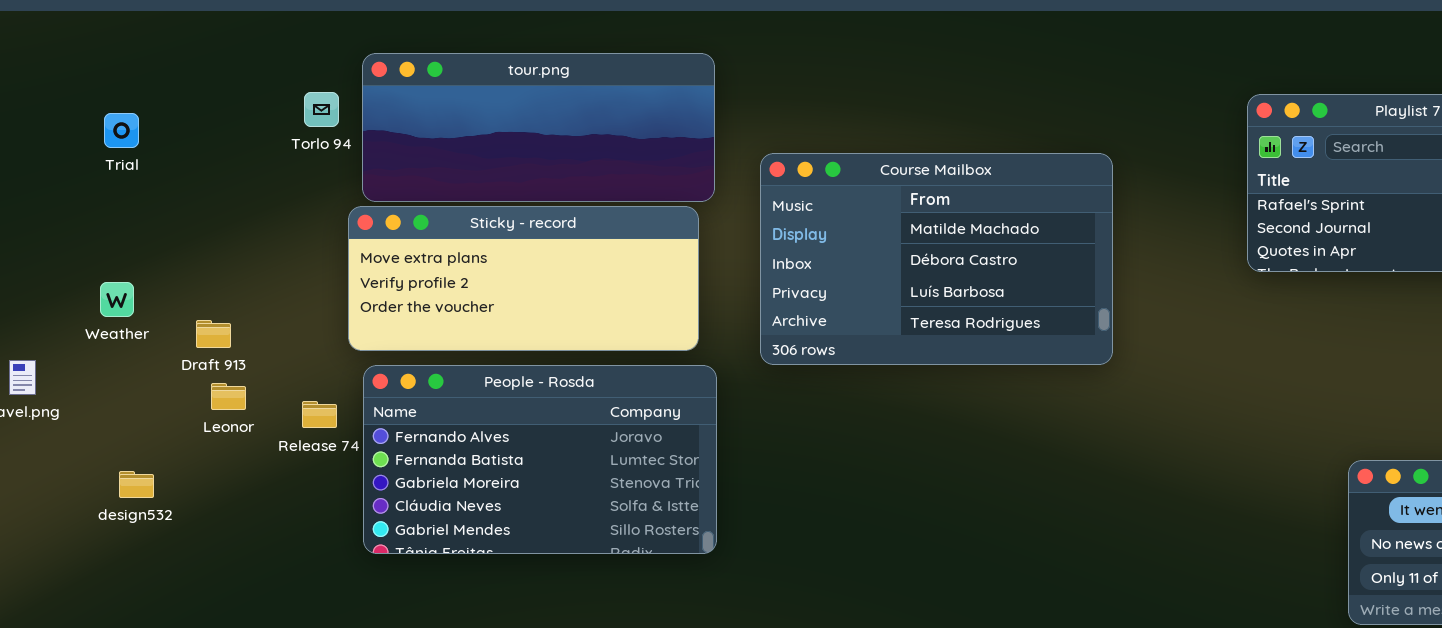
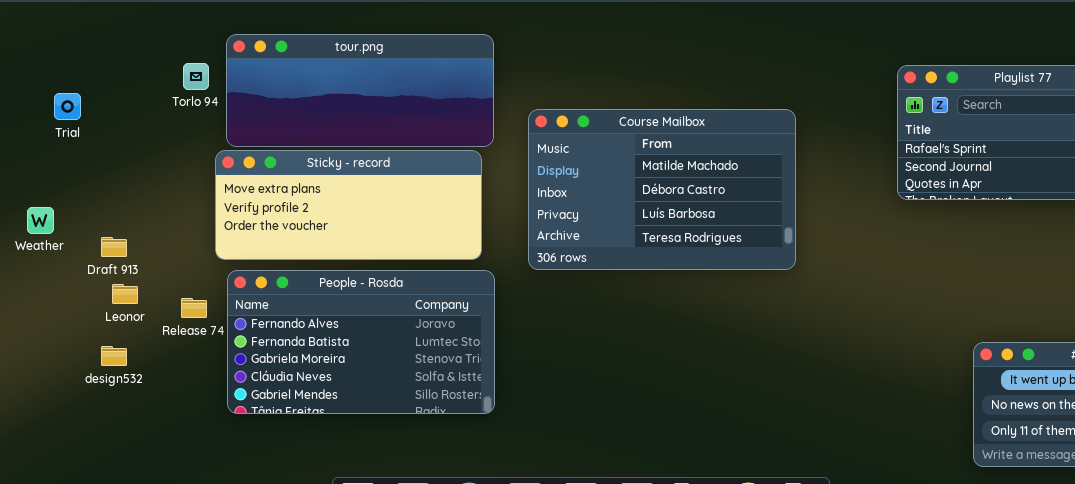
Trial: [104,113,139,148] -> [54,93,81,120], moved
design532: [119,471,154,498] -> [101,346,127,366], moved

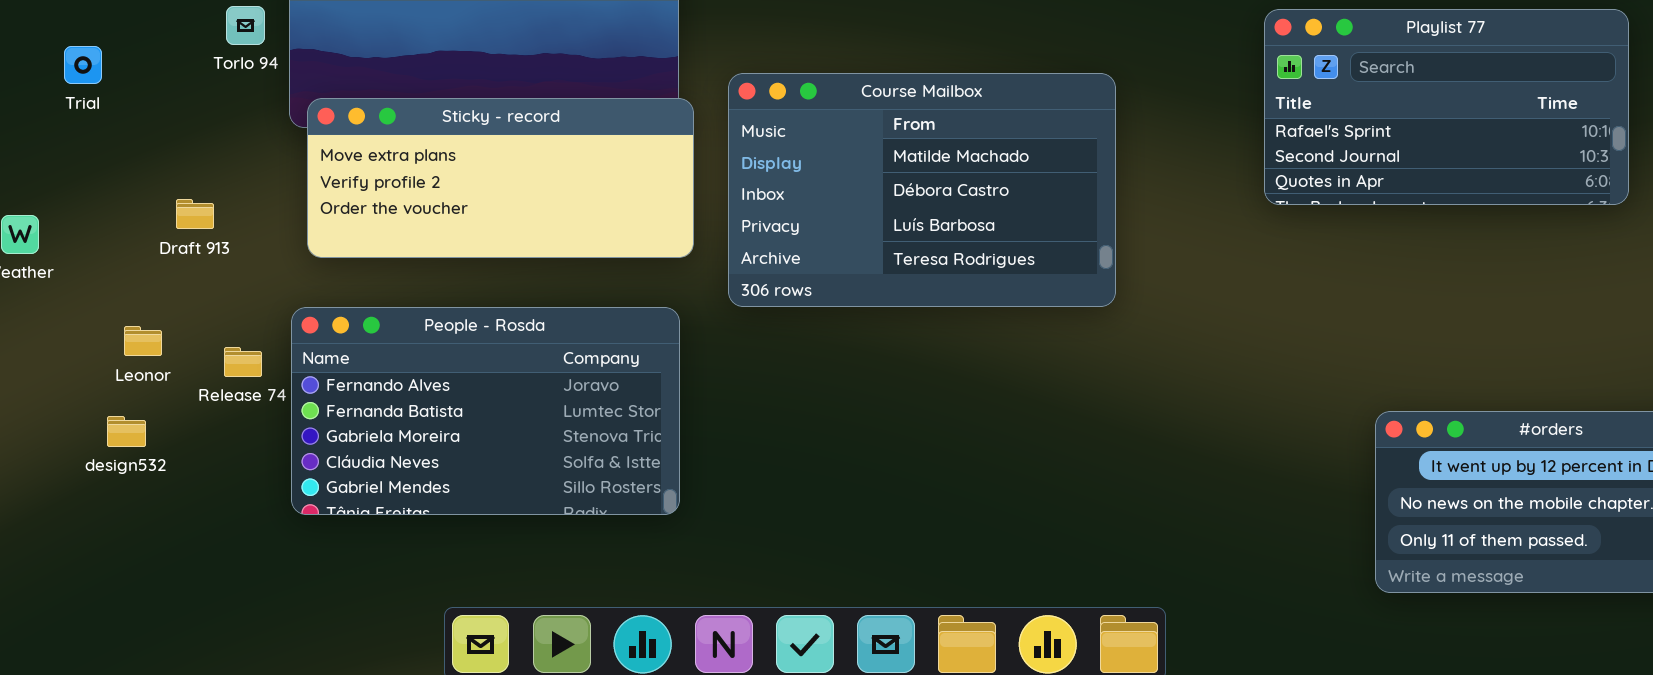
Trial: [54,93,81,120] -> [64,46,102,84], moved
Sticky - record: [215,150,482,260] -> [307,98,694,258], moved
Draft 913: [101,237,127,257] -> [176,199,214,229], moved

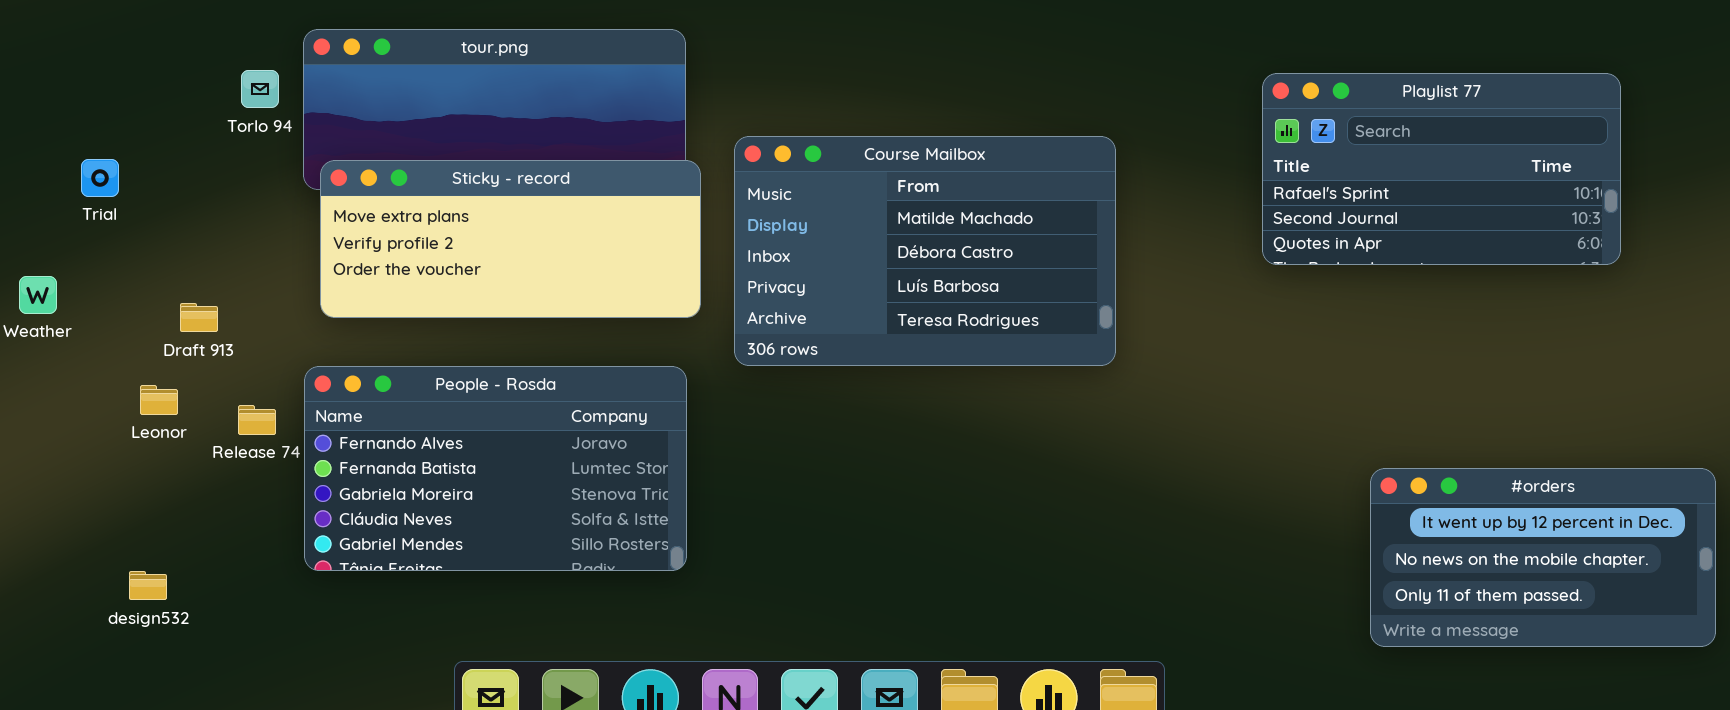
Trial: [64,46,102,84] -> [81,159,119,197], moved
Draft 913: [176,199,214,229] -> [180,303,218,332], moved
design532: [107,416,146,447] -> [129,571,167,600], moved

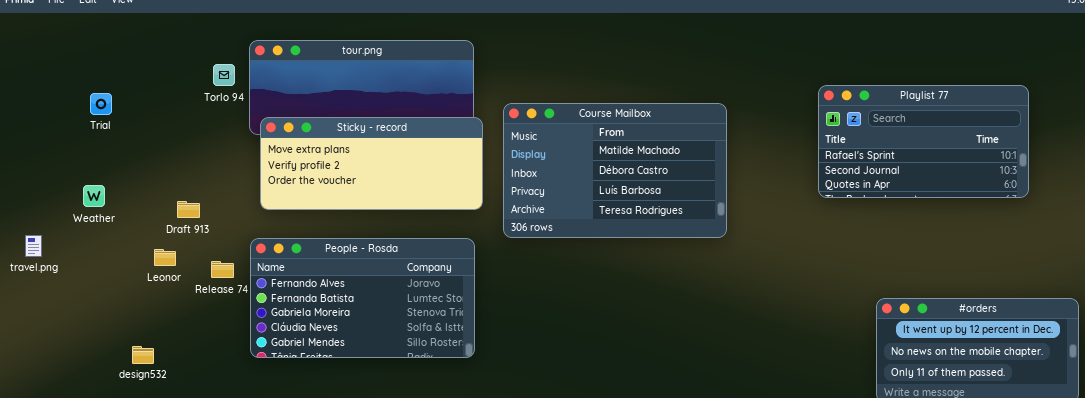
Playlist 77: [1262,73,1621,265] -> [818,85,1029,198], moved
Trial: [81,159,119,197] -> [90,93,112,115], moved
design532: [129,571,167,600] -> [132,346,154,364], moved

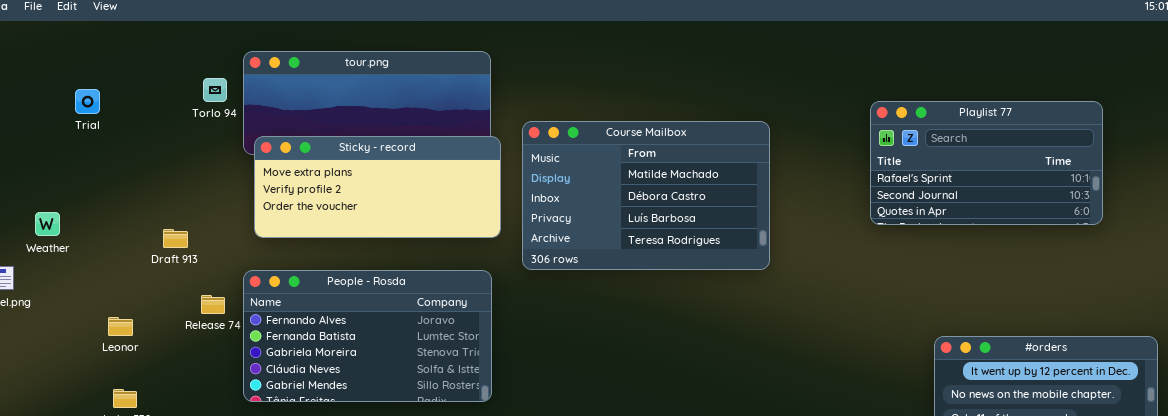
Trial: [90,93,112,115] -> [75,89,100,114], moved
Weather: [83,185,105,207] -> [35,212,60,236], moved
Leonor: [154,249,176,266] -> [108,317,133,336], moved

